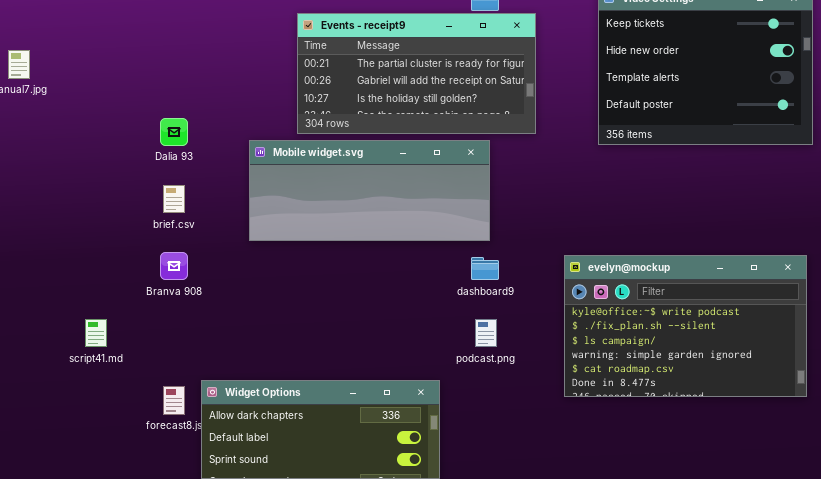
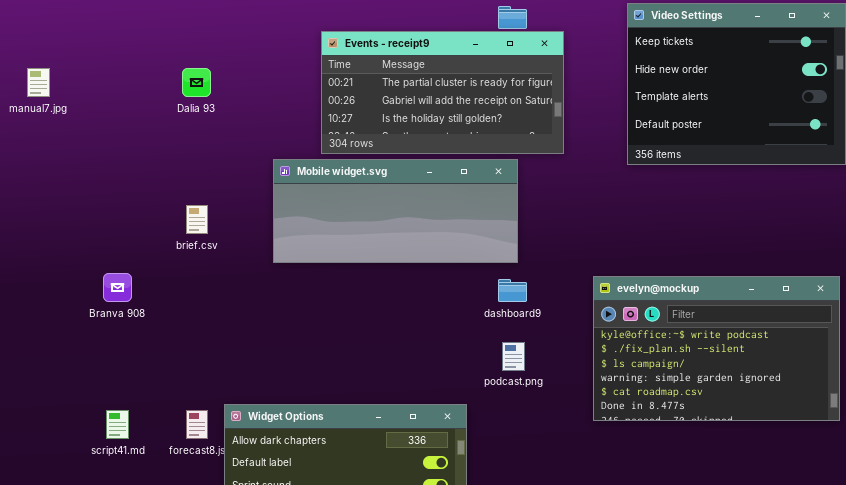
Dalia 93: [160,118,188,146] -> [182,68,211,97], moved
Branva 908: [160,252,188,280] -> [103,273,132,302], moved
script41.md: [85,319,107,347] -> [106,410,129,439], moved

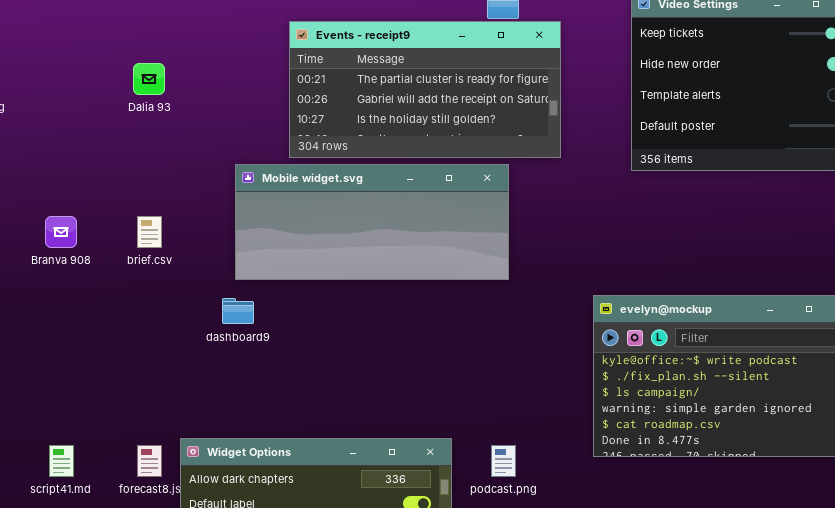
Branva 908: [103,273,132,302] -> [45,216,77,248], moved
dashboard9: [498,279,527,302] -> [222,298,254,324], moved
podcast.png: [502,342,525,371] -> [491,445,516,477], moved

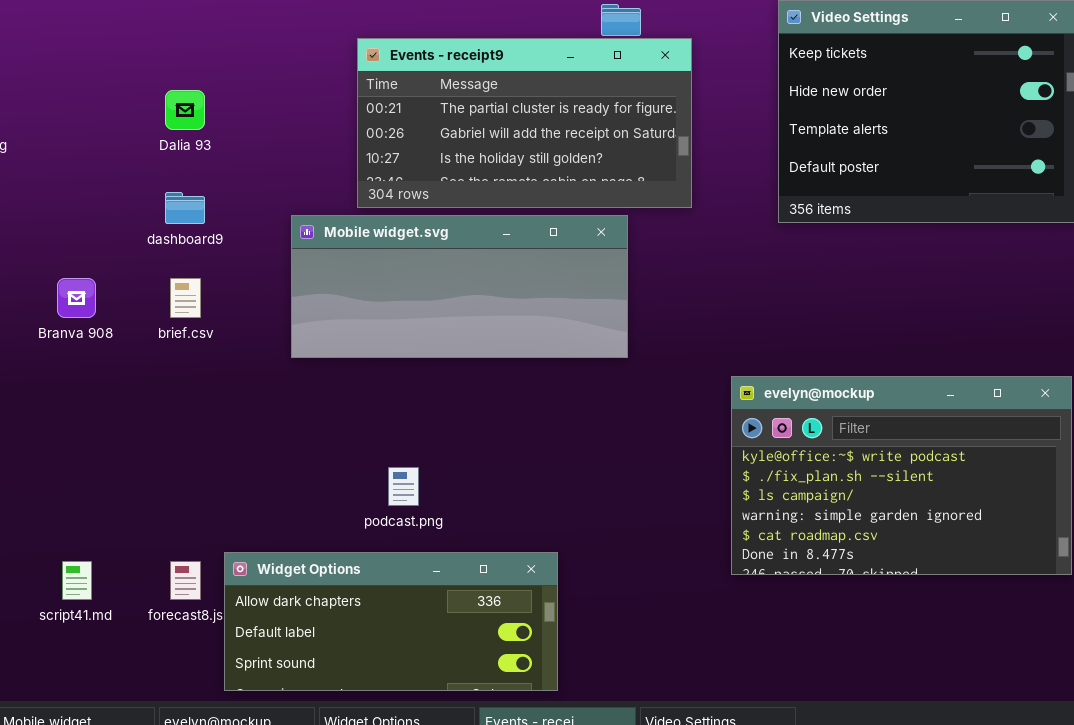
dashboard9: [222,298,254,324] -> [165,192,205,224], moved
podcast.png: [491,445,516,477] -> [388,467,419,506], moved

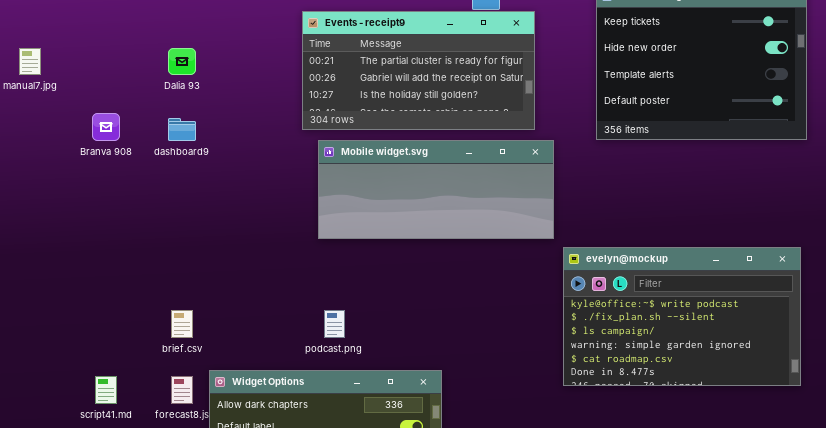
Mobile widget.svg: [291,215,628,358] -> [318,140,554,239], moved
Branva 908: [57,278,96,318] -> [92,113,120,141], moved
brief.csv: [170,278,201,318] -> [171,310,193,338], moved

